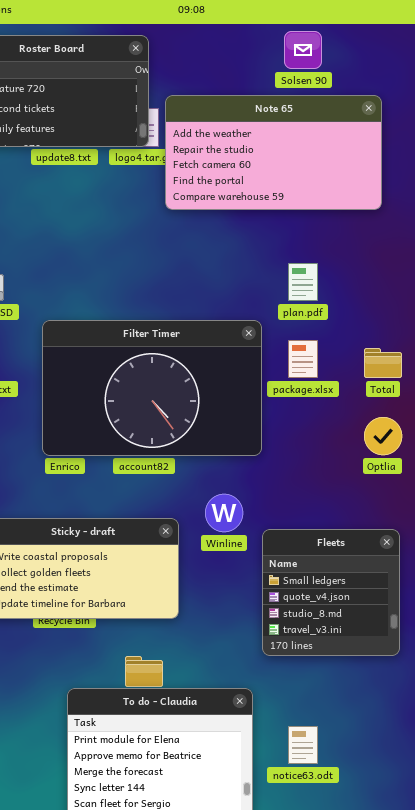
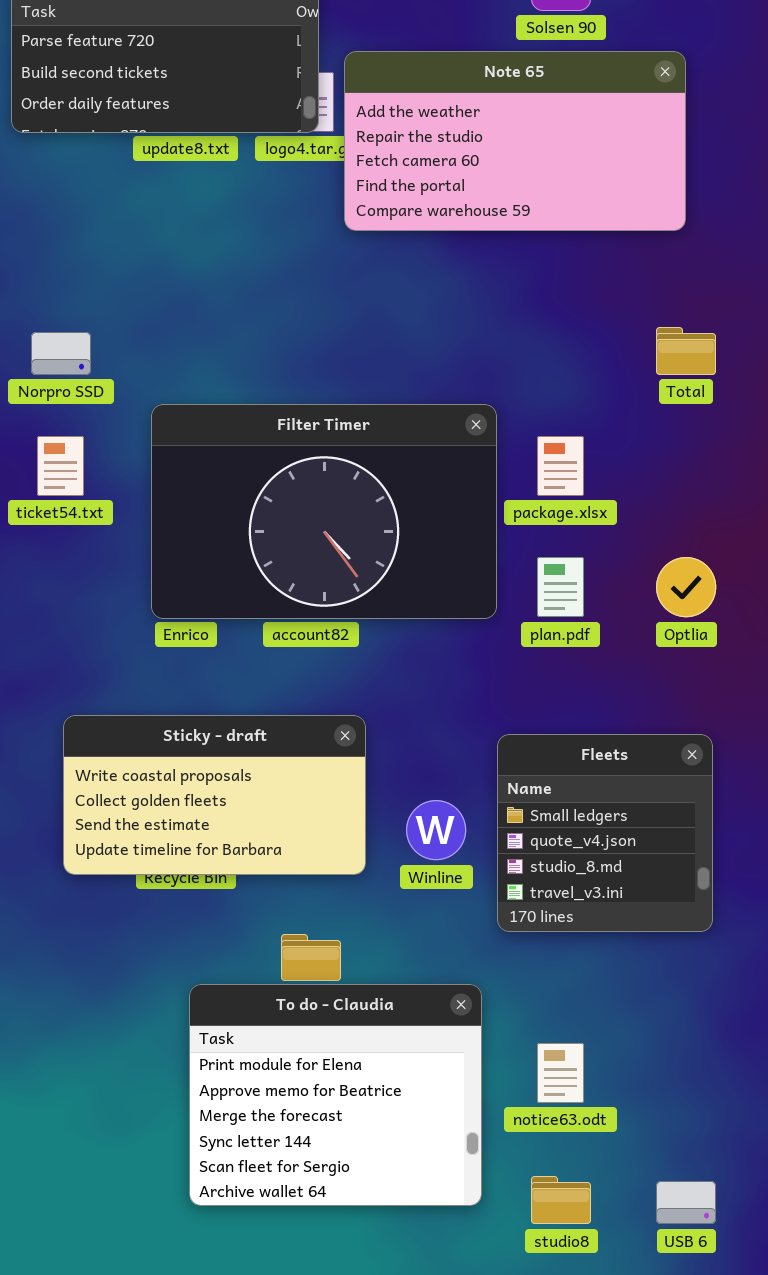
plan.pdf: [288,263,318,301] -> [537,557,584,617], moved
Total: [364,348,402,378] -> [656,327,716,375], moved
Winline: [205,494,243,532] -> [406,800,466,860], moved

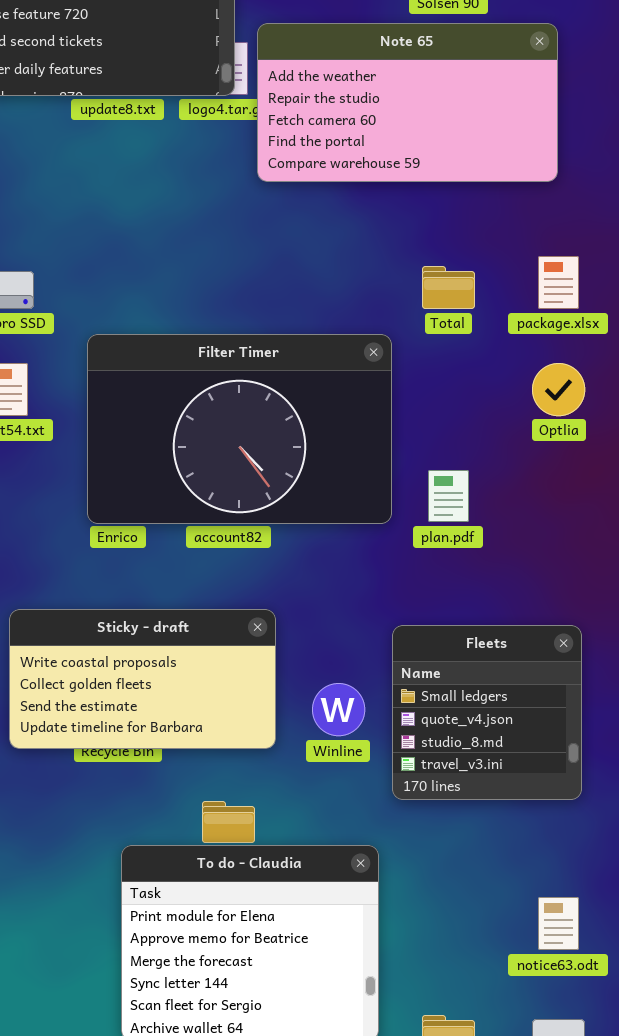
Total: [656,327,716,375] -> [422,266,475,309], moved
package.xlsx: [537,436,584,496] -> [538,256,579,309], moved
Optlia: [656,557,716,617] -> [532,363,585,416], moved
notice63.odt: [537,1043,584,1103] -> [538,897,579,950], moved

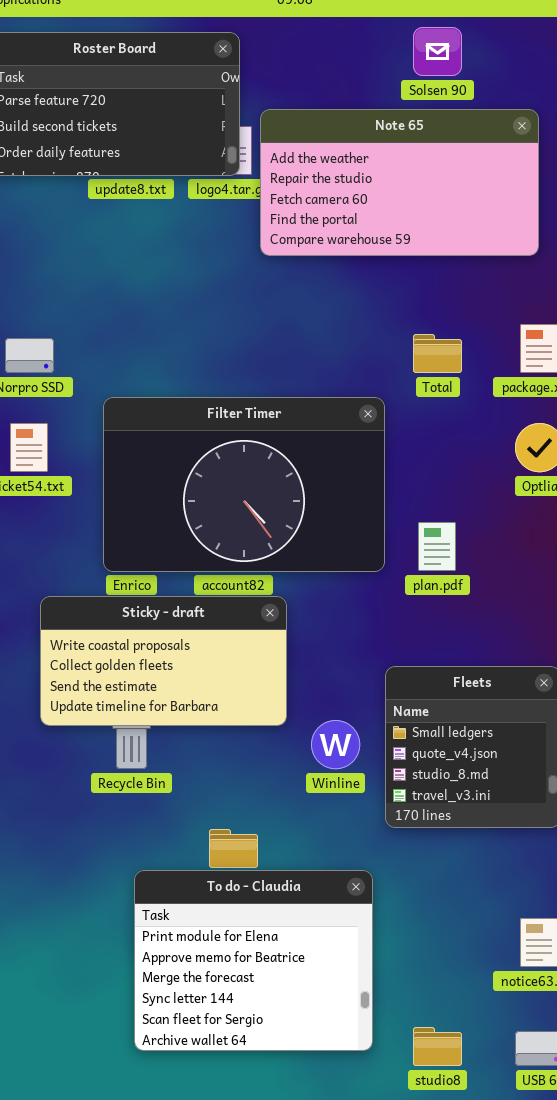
Sticky - draft: [9,609,276,749] -> [40,596,287,726], moved

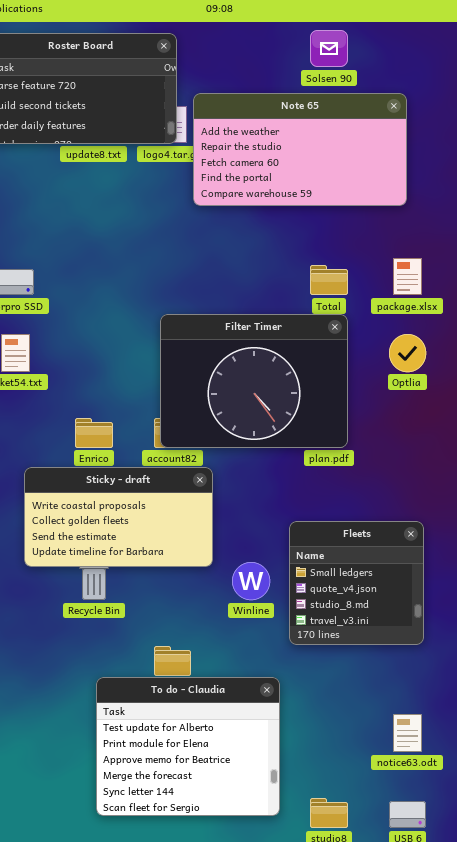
Filter Timer: [103,397,385,572] -> [160,314,348,448], moved, resized
To do - Claudia: [134,870,373,1051] -> [96,677,280,816], scrolled up 1 row

